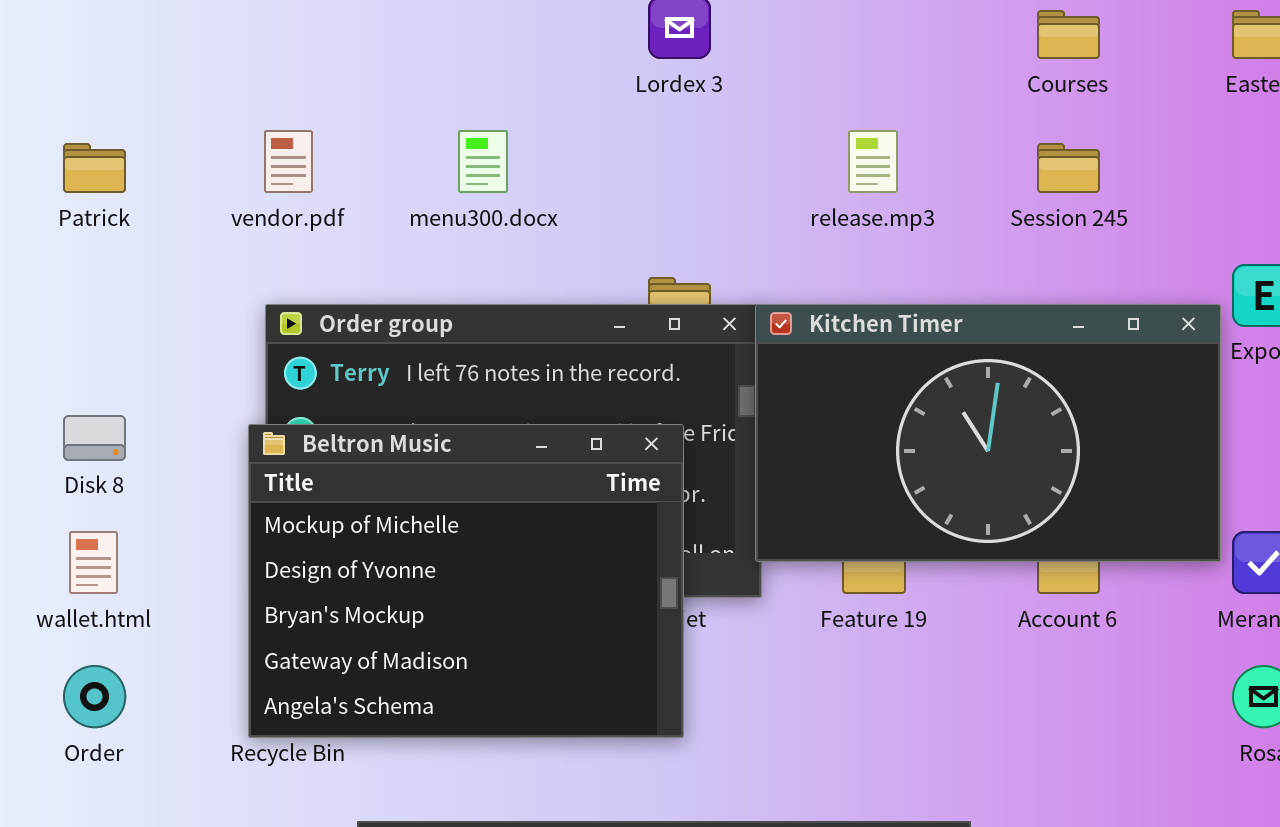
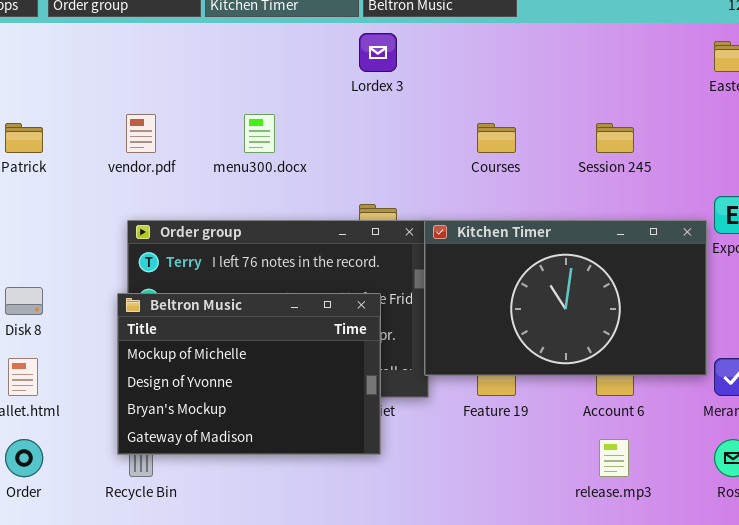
Courses: [1037,10,1100,59] -> [477,123,516,153], moved
release.mp3: [848,130,898,193] -> [599,439,629,477], moved
Beltron Music: [248,424,684,738] -> [117,293,381,455], resized

